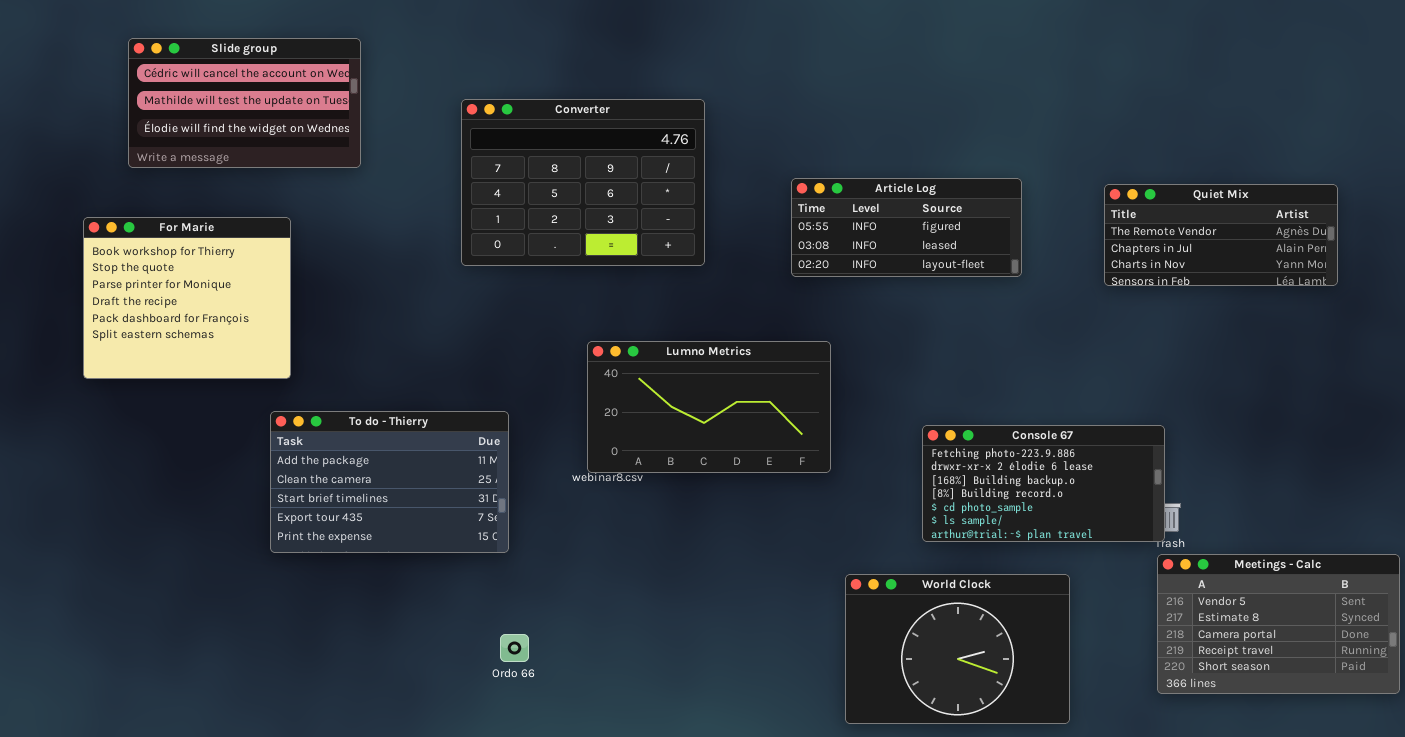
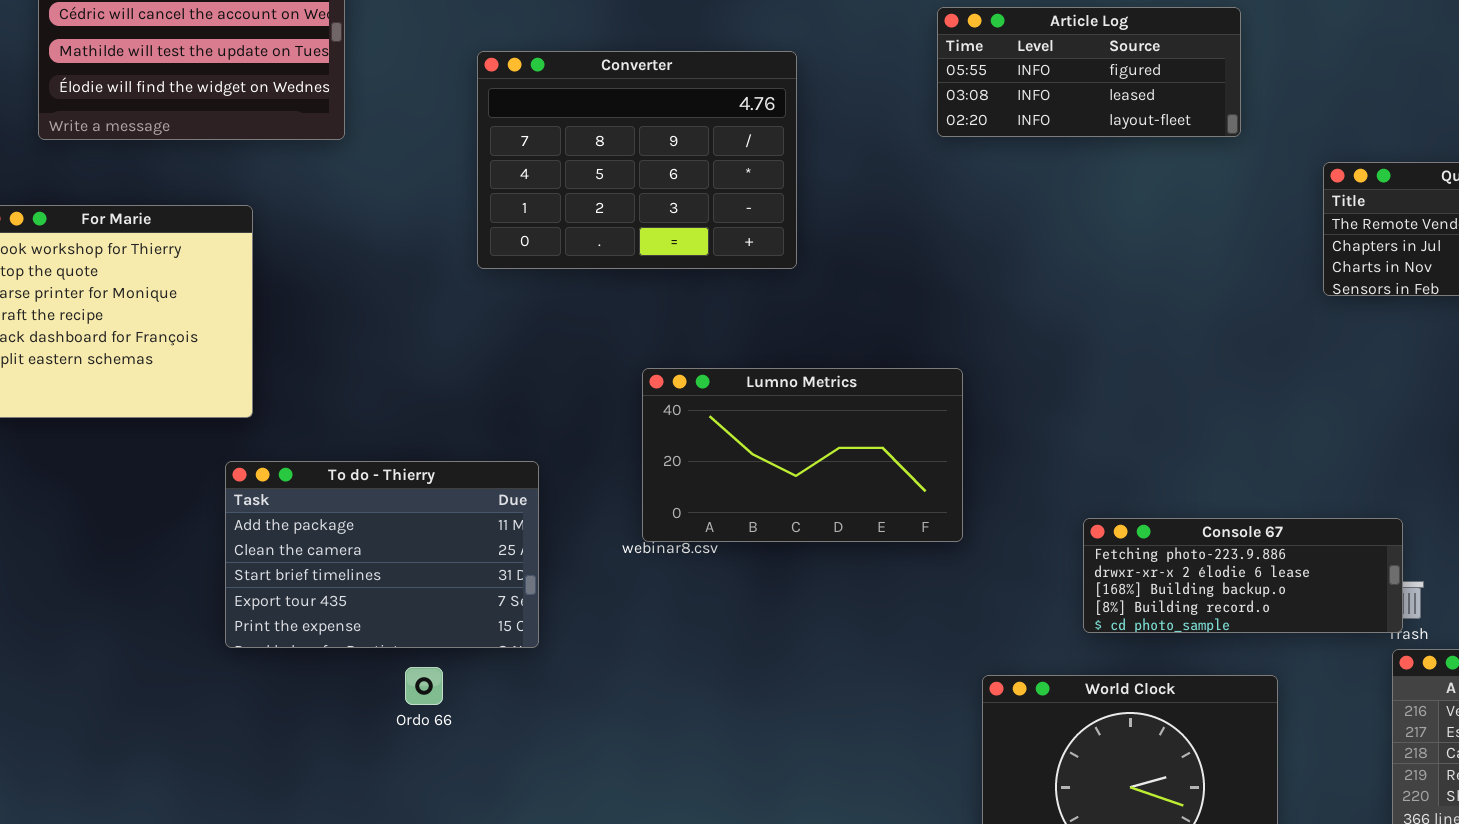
Article Log: [791,178,1022,277] -> [937,7,1241,137], moved
Console 67: [922,425,1165,542] -> [1083,518,1403,633], resized
Ordo 66: [500,634,529,662] -> [405,667,443,705], moved

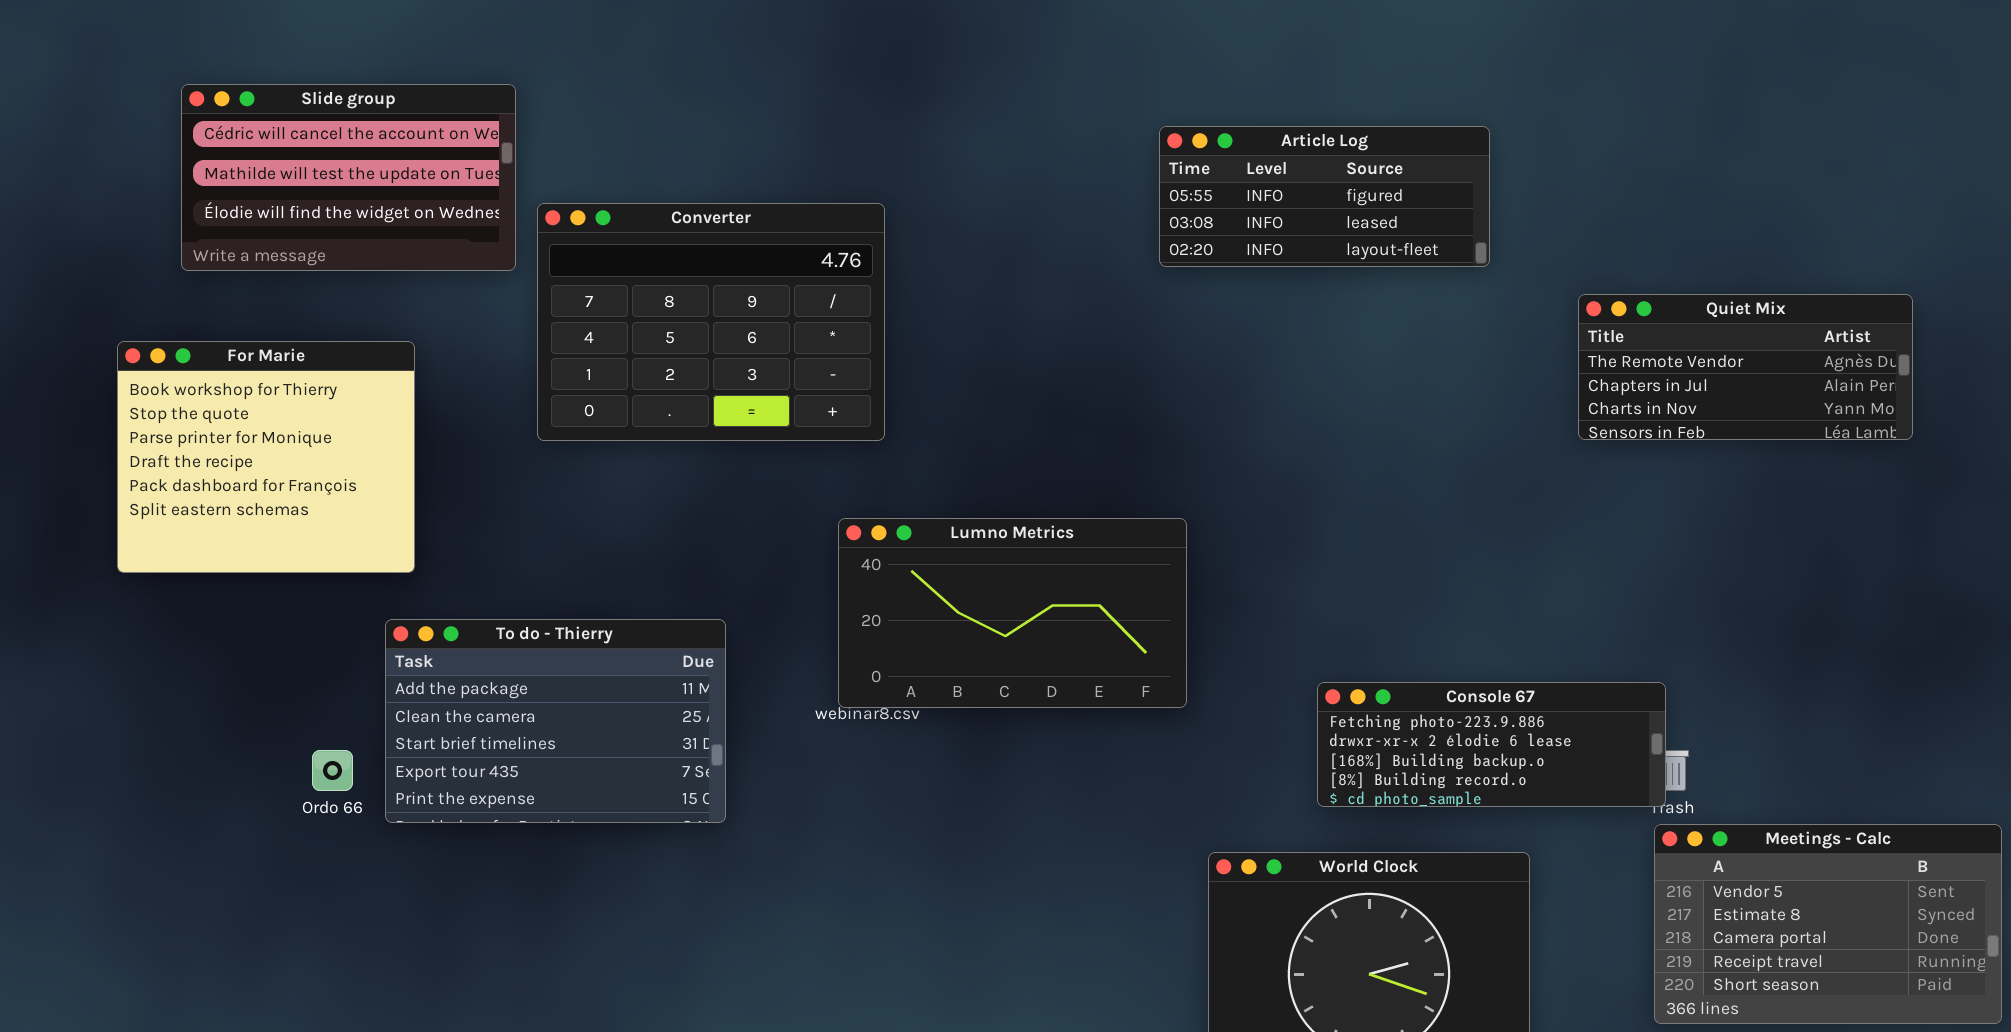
Converter: [477,51,797,269] -> [537,203,885,441], moved
Ordo 66: [405,667,443,705] -> [312,750,353,791], moved

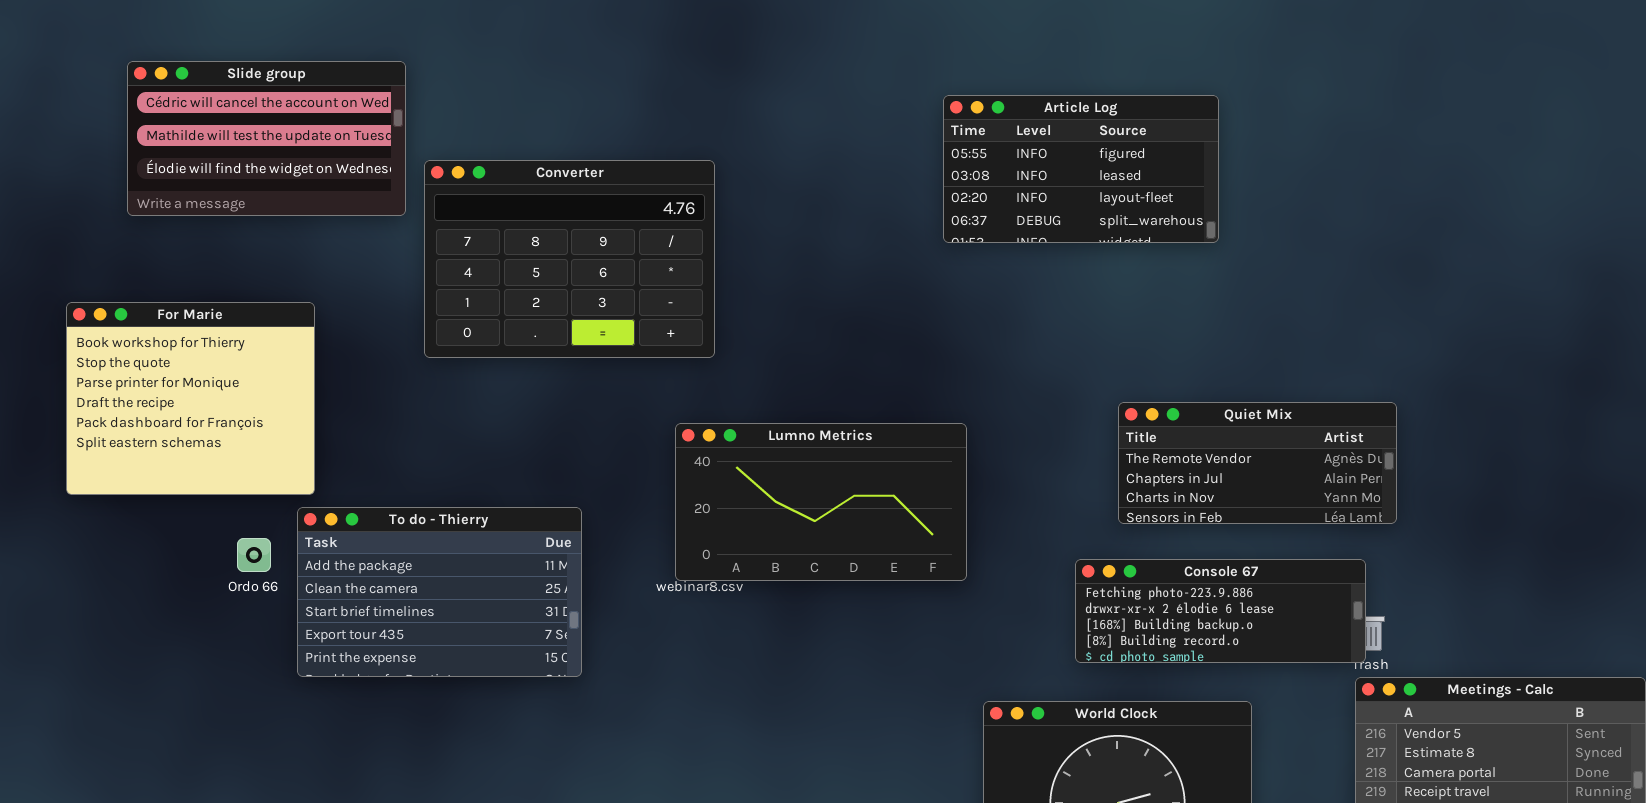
Article Log: [1159,126,1490,267] -> [943,95,1219,243], resized
Quiet Mix: [1578,294,1913,440] -> [1118,402,1397,524], moved
For Marie: [117,341,415,573] -> [66,302,315,495], moved
Ordo 66: [312,750,353,791] -> [237,538,271,572], moved

